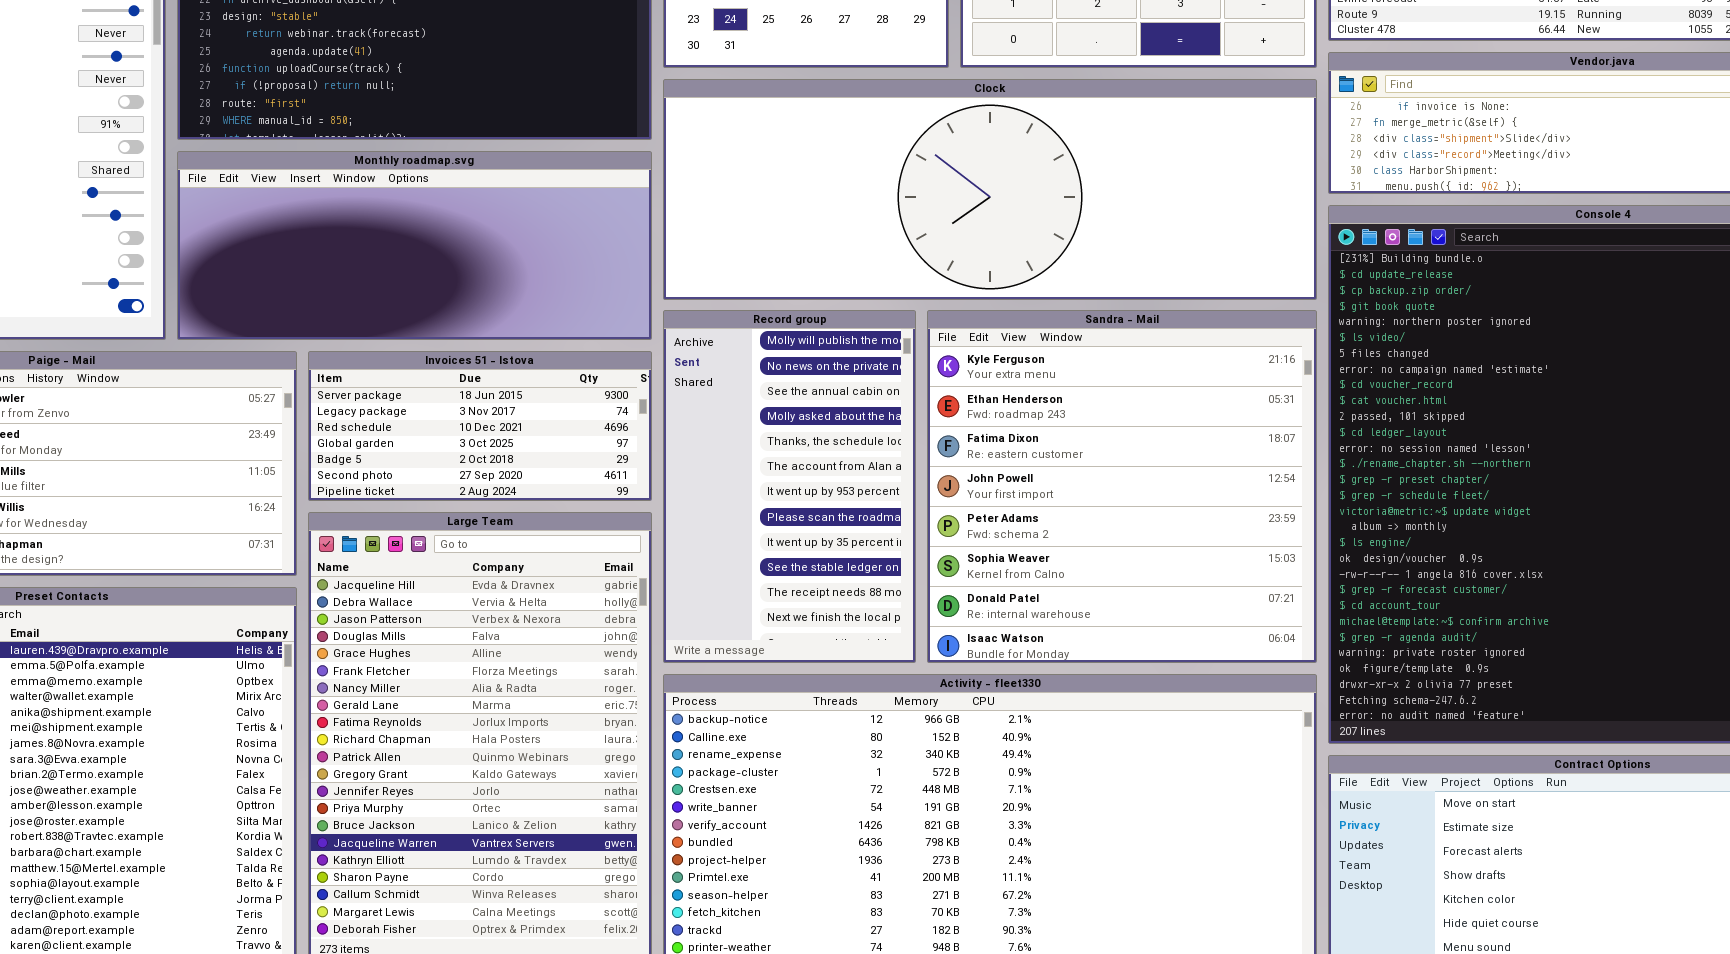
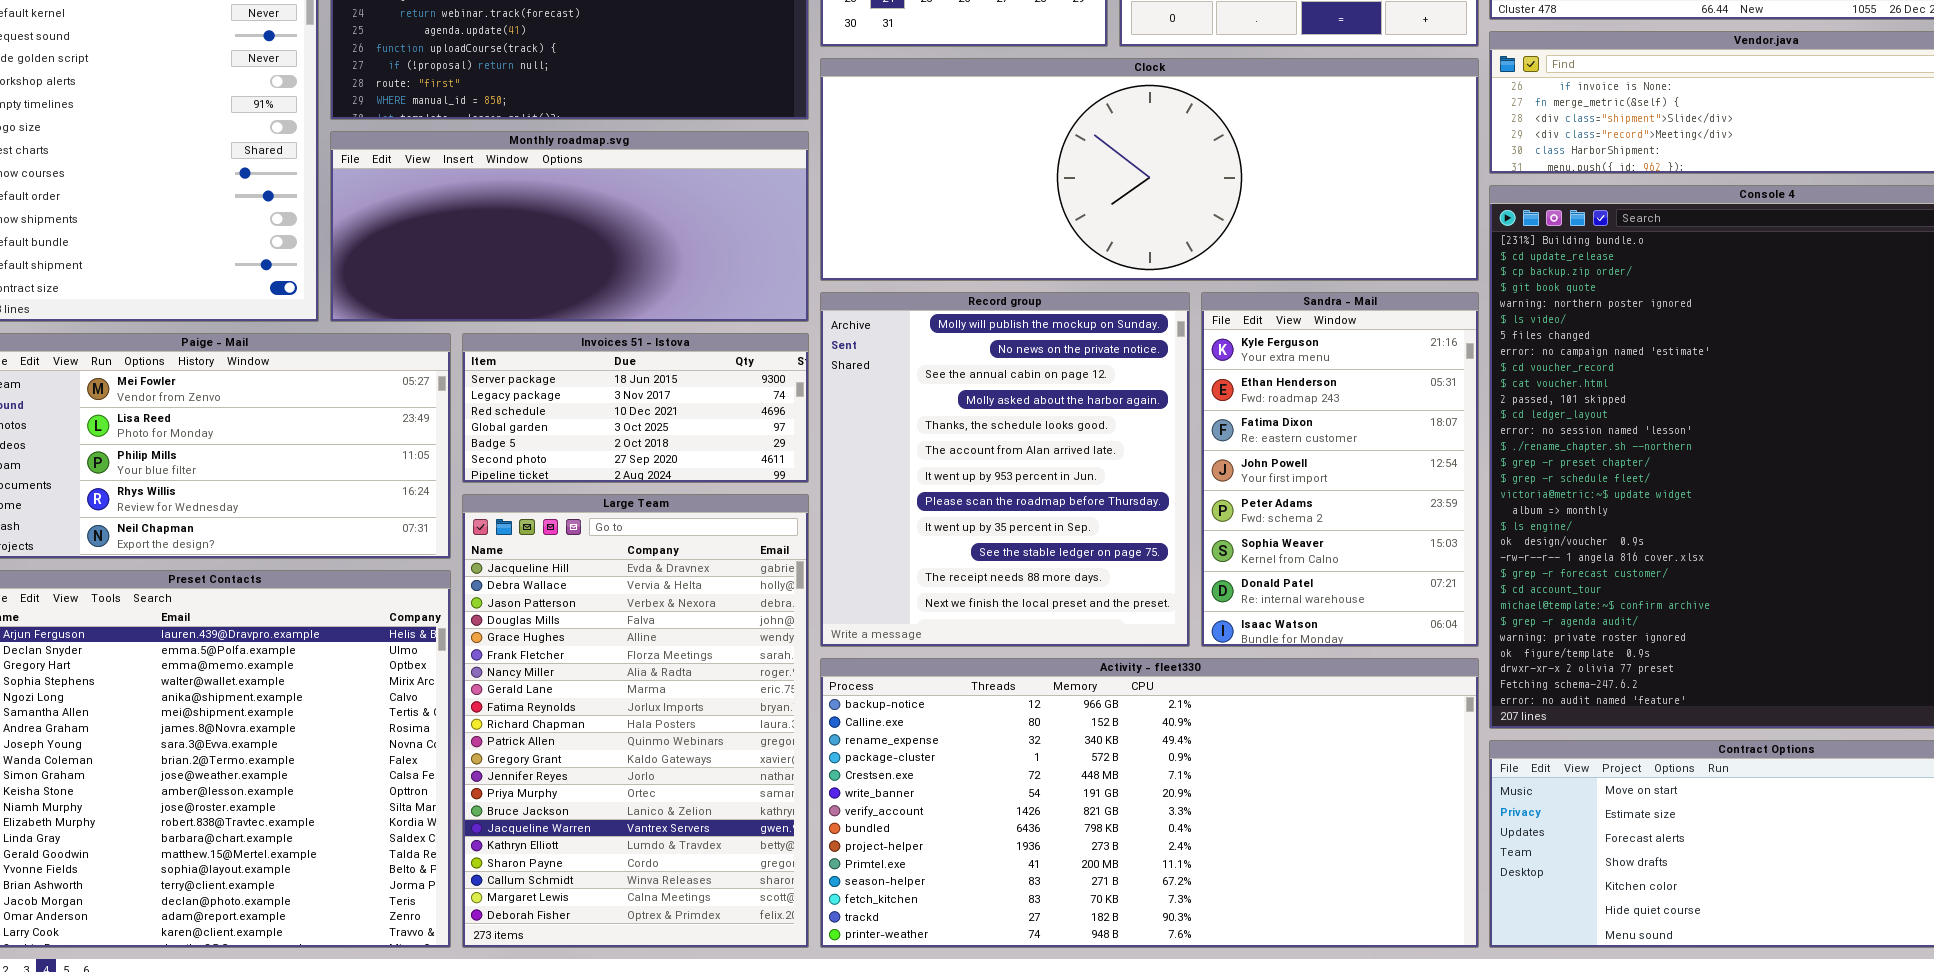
Record group: [663,310,916,663] -> [820,292,1190,647], resized
Sandra - Mail: [927,310,1317,663] -> [1201,292,1479,647], resized

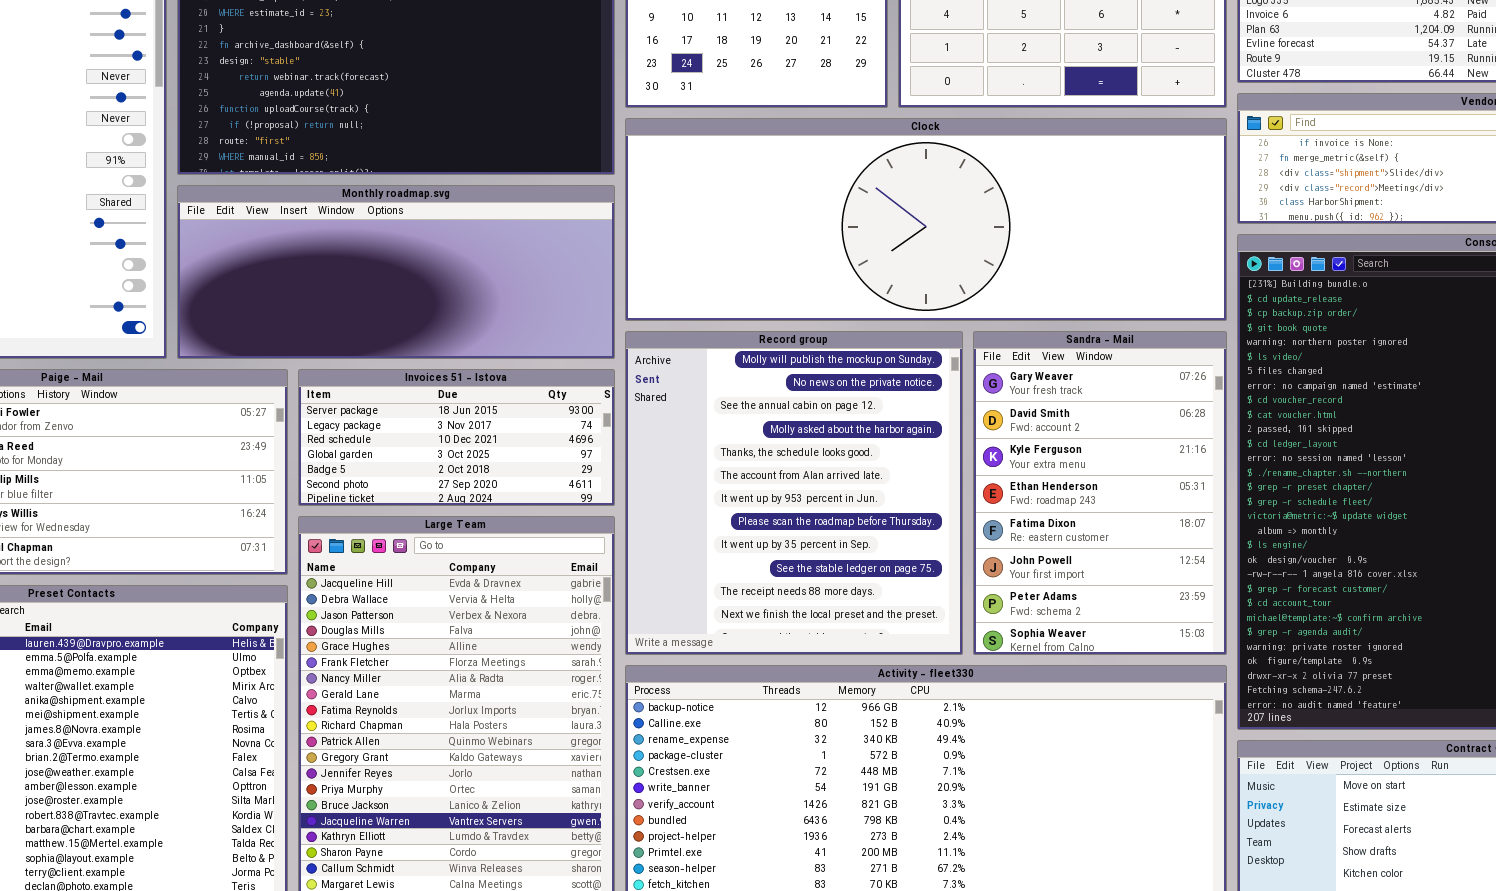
Sandra - Mail: [1201,292,1479,647] -> [973,331,1227,655], scrolled up 2 rows

